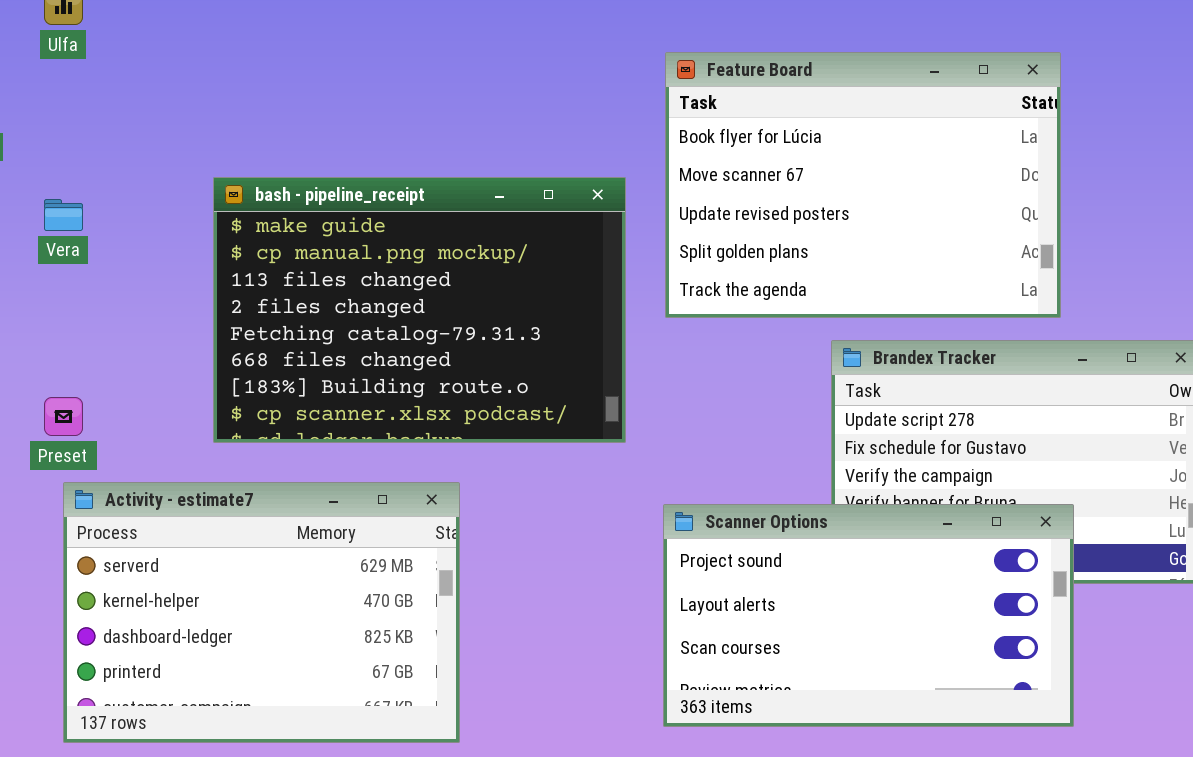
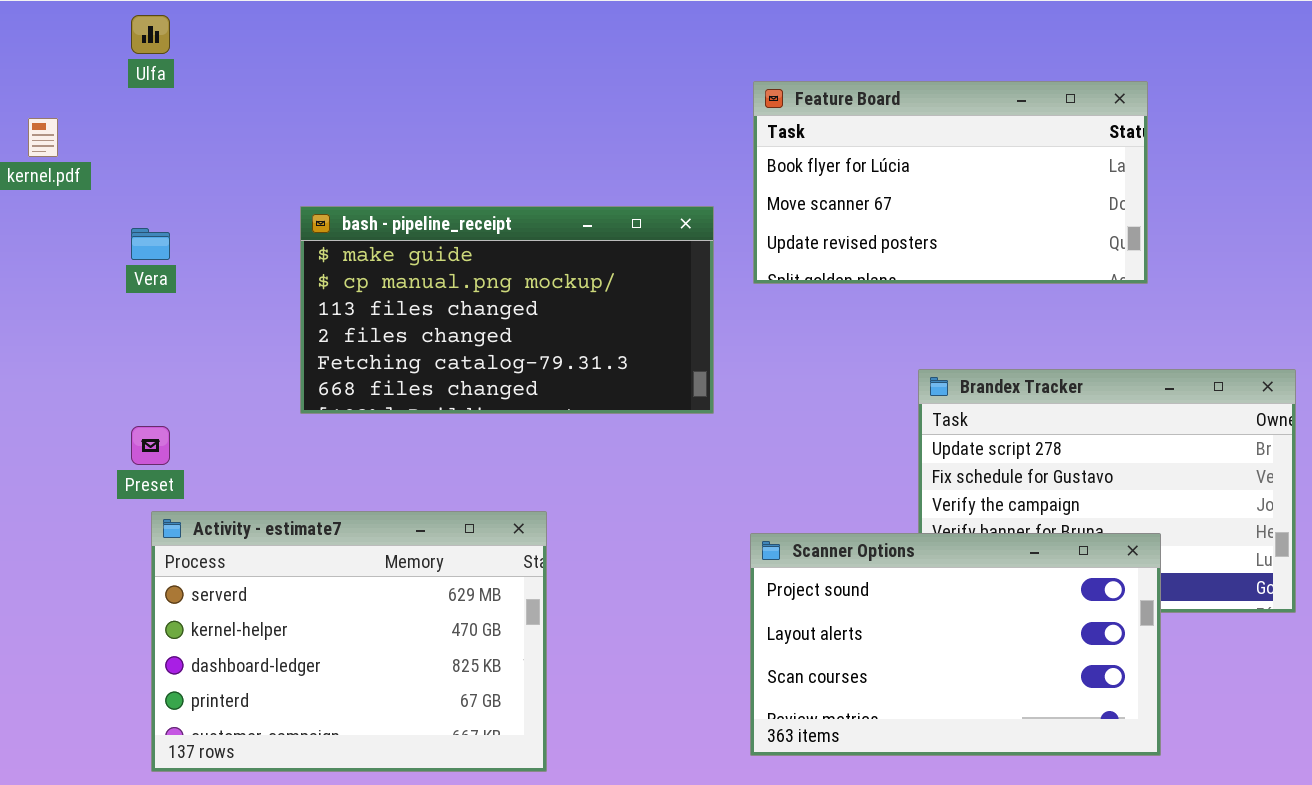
Feature Board: [665,52,1061,318] -> [753,81,1148,284], resized
bash - pipeline_receipt: [213,177,626,443] -> [300,206,714,414], resized

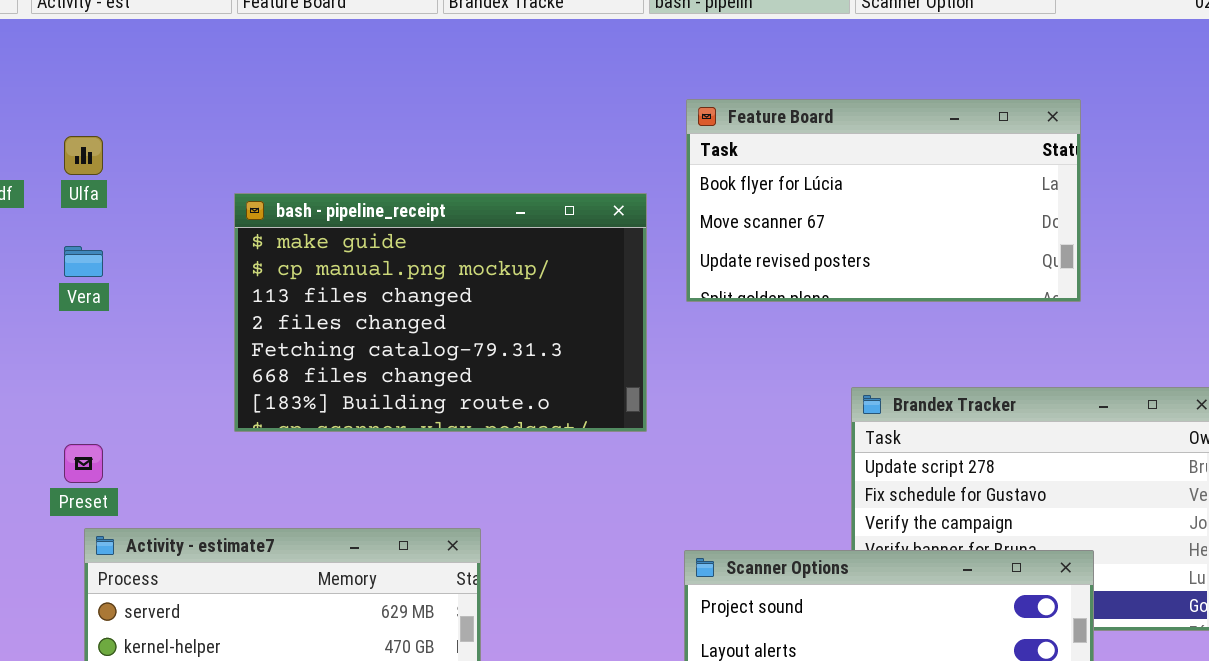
Ulfa: [131,15,170,54] -> [64,136,103,175], moved
bash - pipeline_receipt: [300,206,714,414] -> [234,193,647,432], resized

